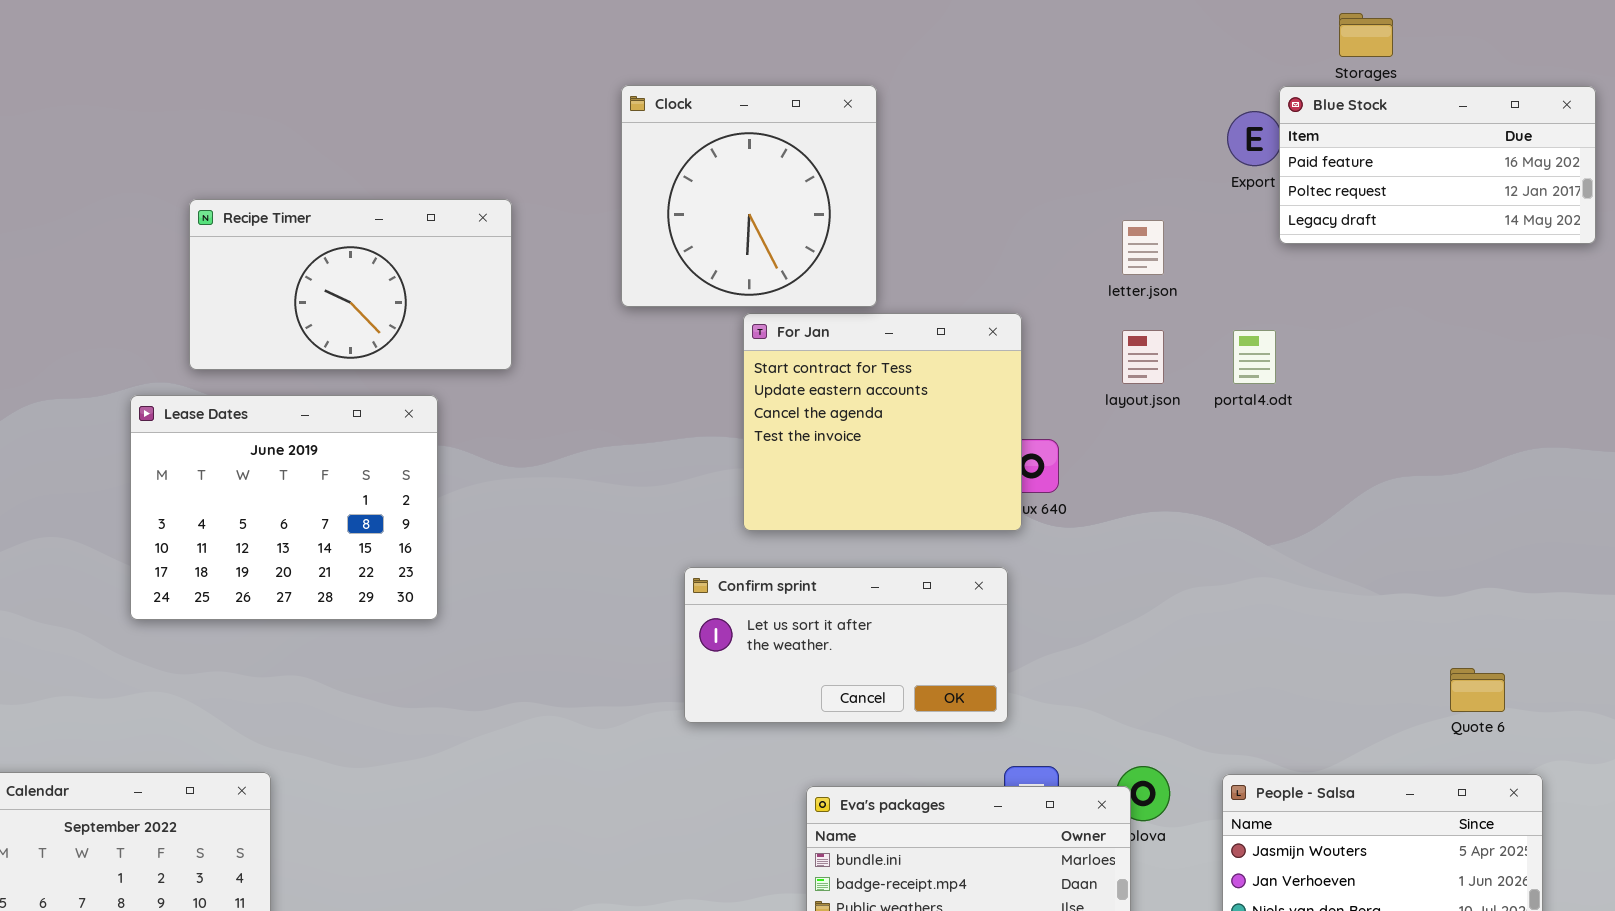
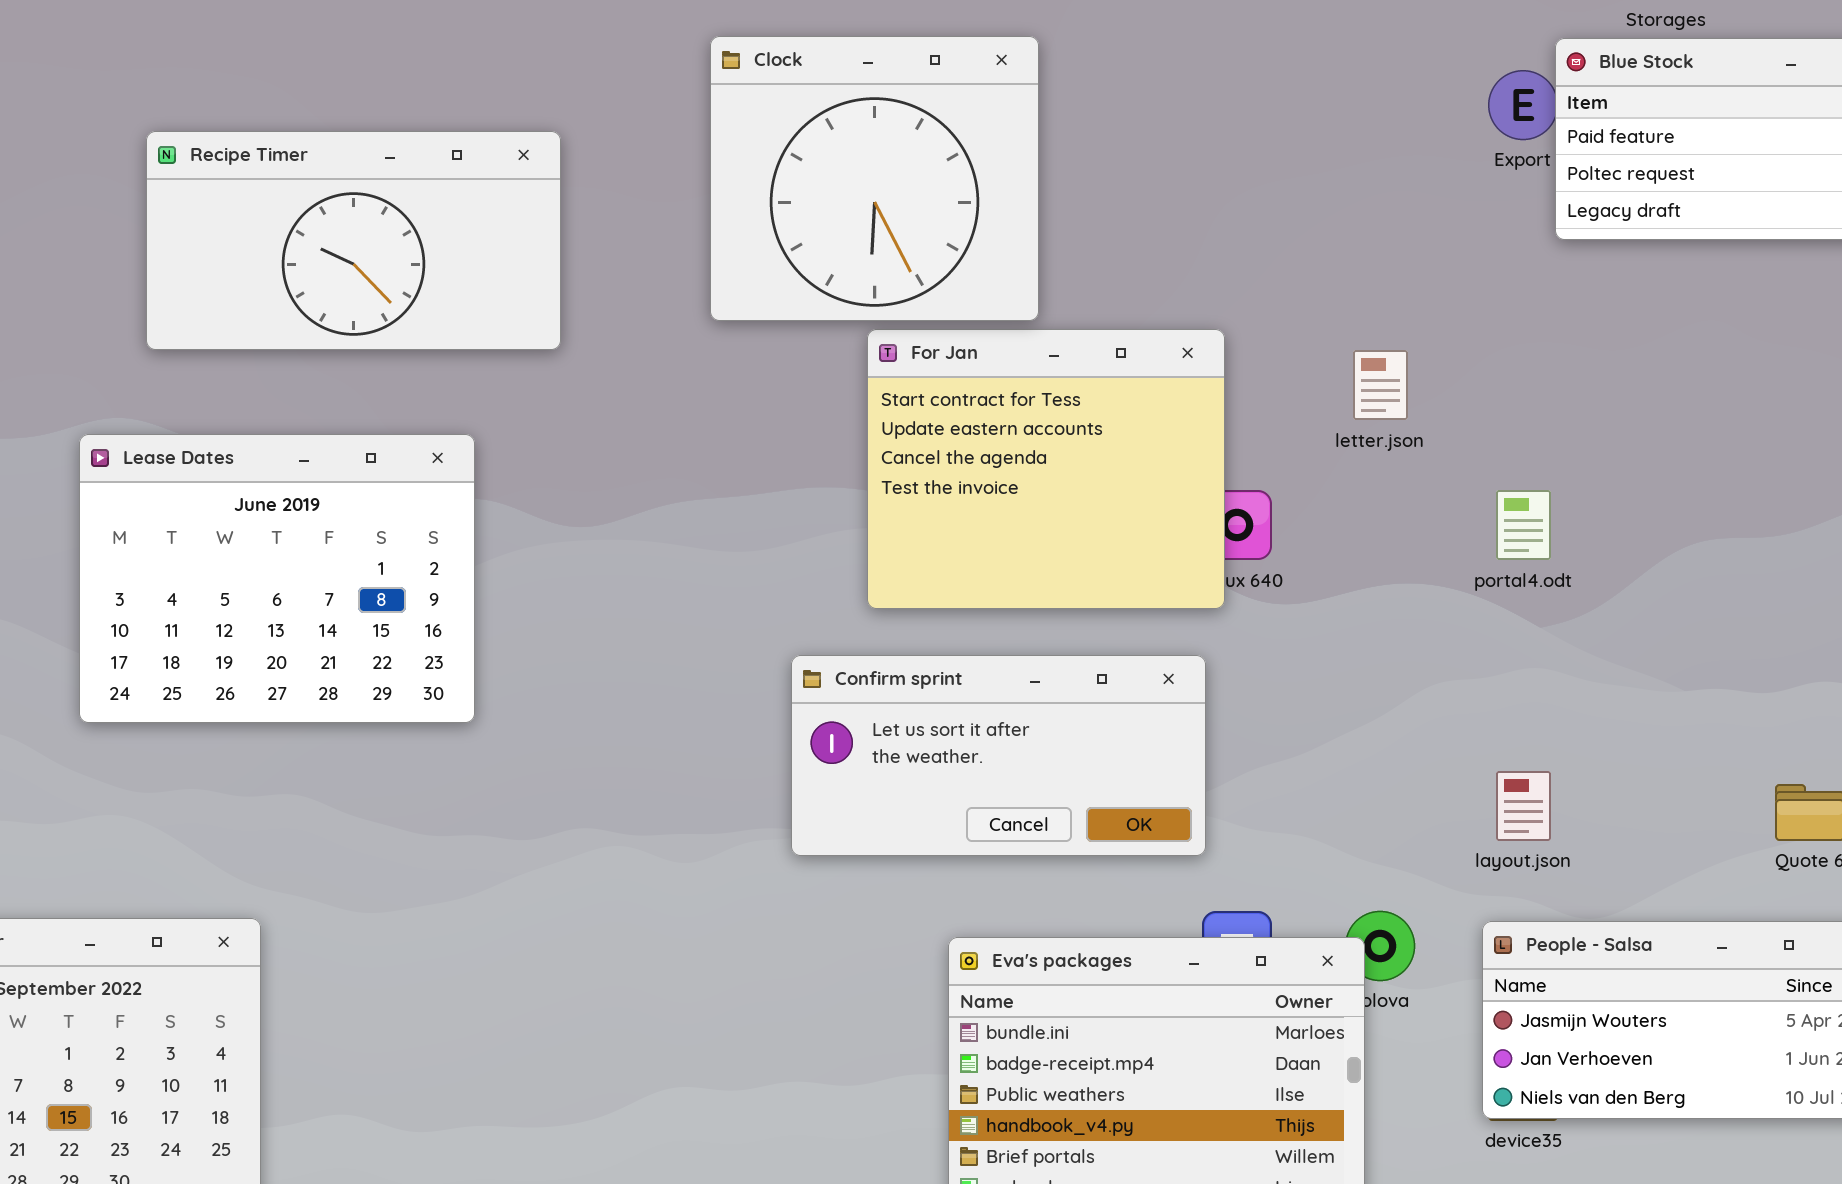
Recipe Timer: [189,199,512,370] -> [146,131,561,350], moved
letter.json: [1122,220,1164,275] -> [1353,350,1408,420], moved
layout.json: [1122,330,1164,384] -> [1496,771,1551,841], moved
portal4.odt: [1233,330,1276,384] -> [1496,490,1551,560], moved

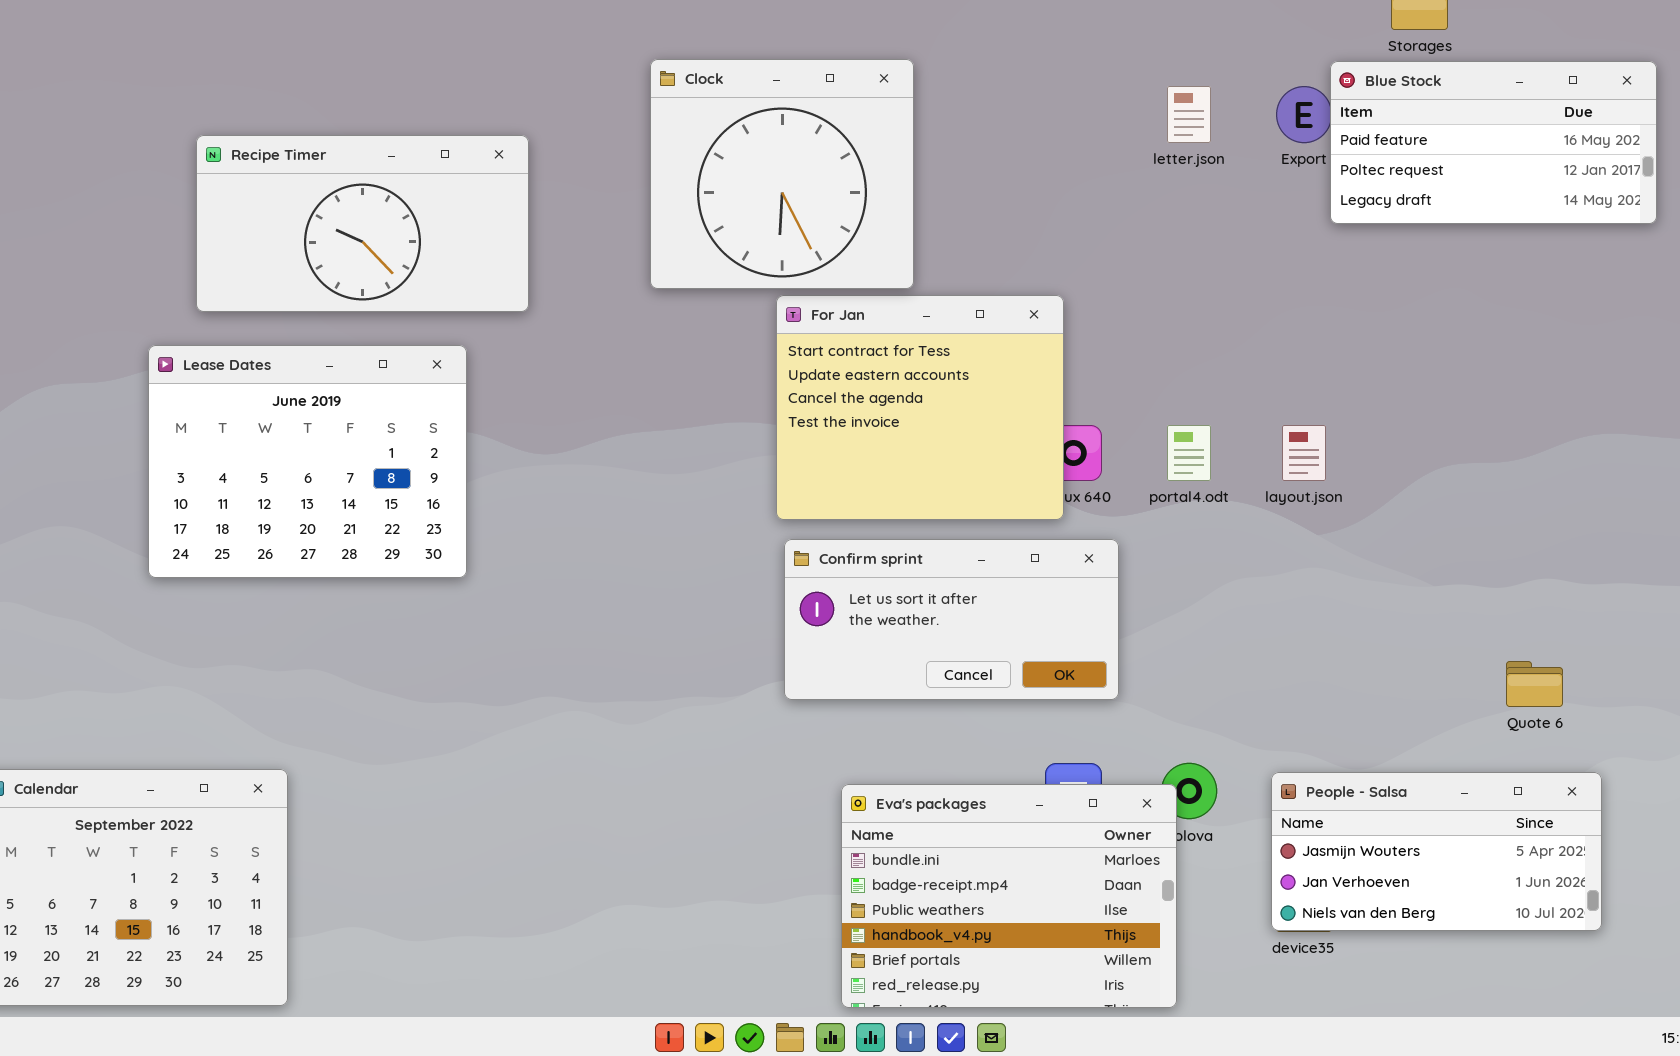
letter.json: [1353,350,1408,420] -> [1167,86,1211,143], moved
Lease Dates: [79,434,475,723] -> [148,345,467,578], moved
portal4.odt: [1496,490,1551,560] -> [1167,425,1211,481], moved
Confirm sprint: [791,655,1206,856] -> [784,539,1119,700], moved
layout.json: [1496,771,1551,841] -> [1282,425,1326,481], moved

